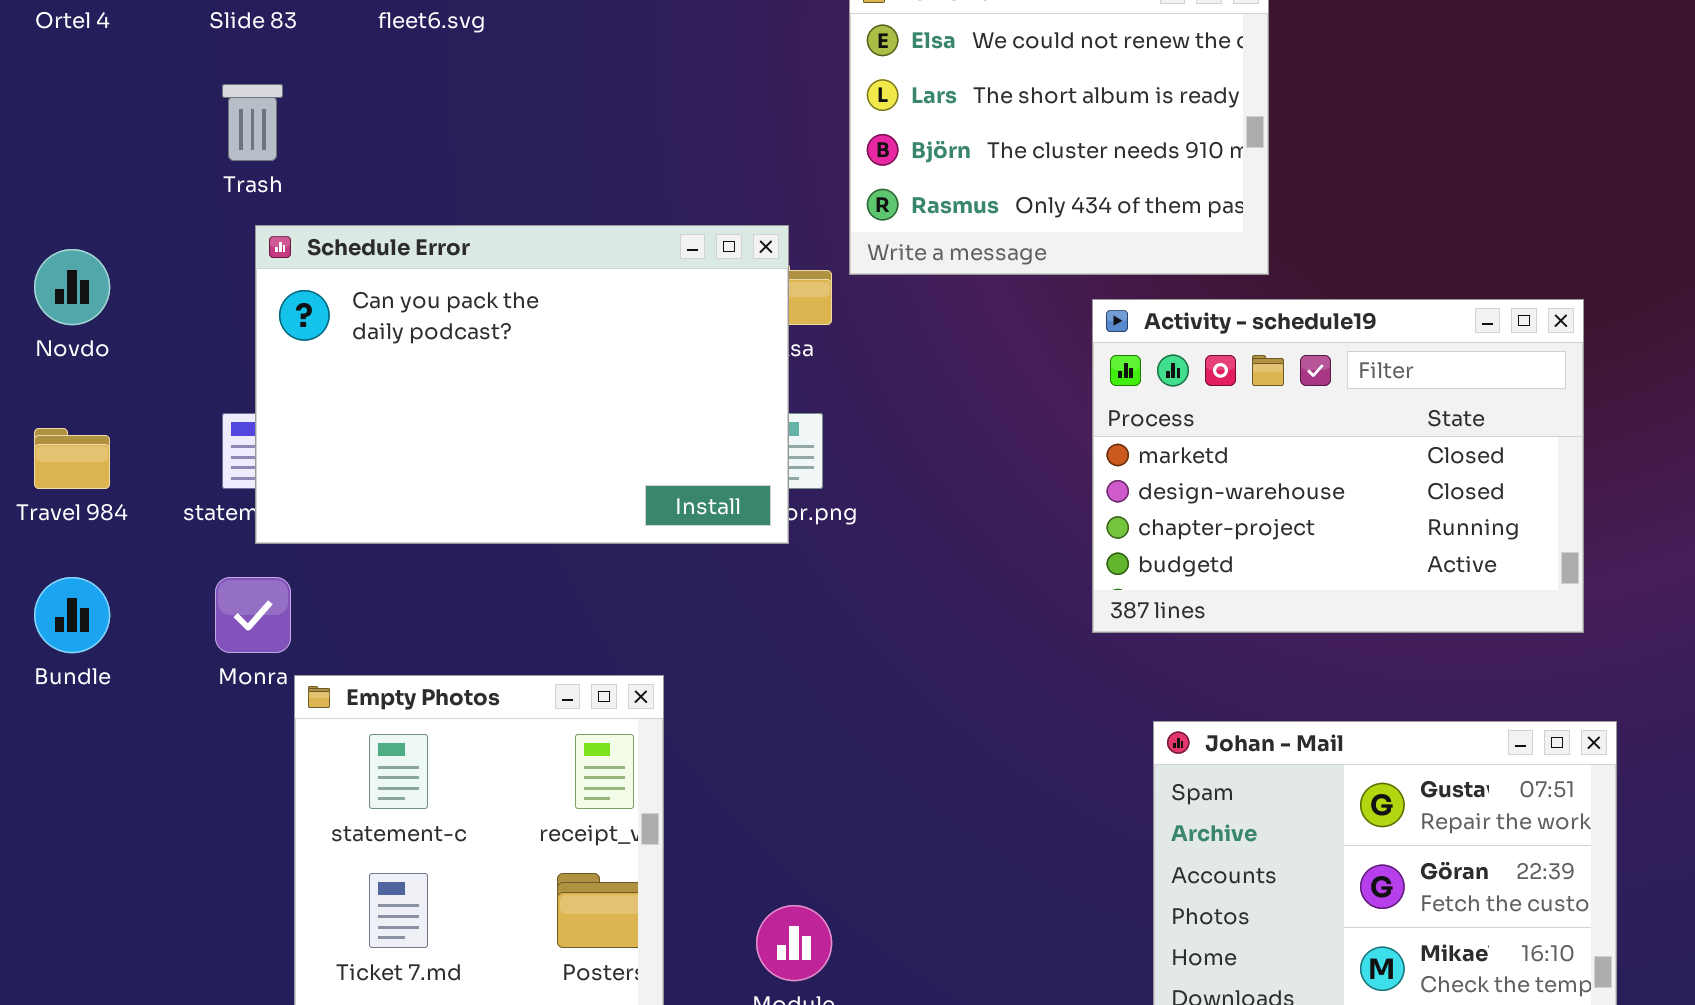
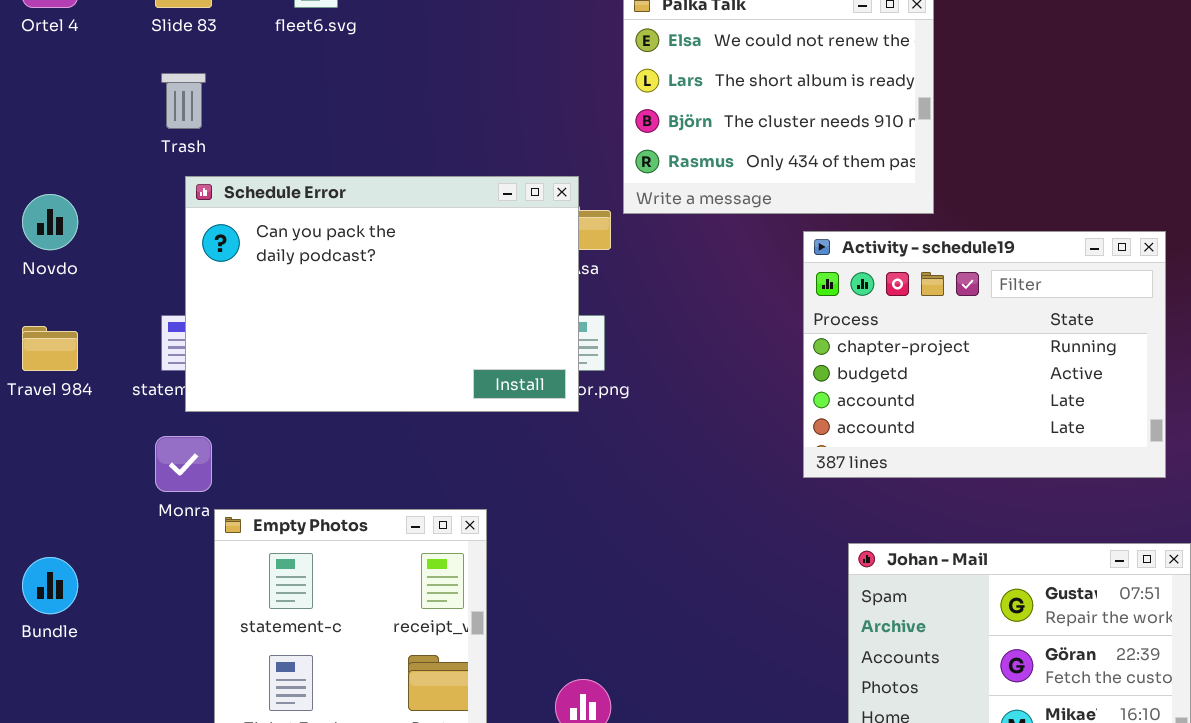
Activity - schedule19: [1092,299,1584,633] -> [803,231,1166,478], scrolled down 2 rows
Bundle: [34,577,110,653] -> [22,557,78,614], moved

